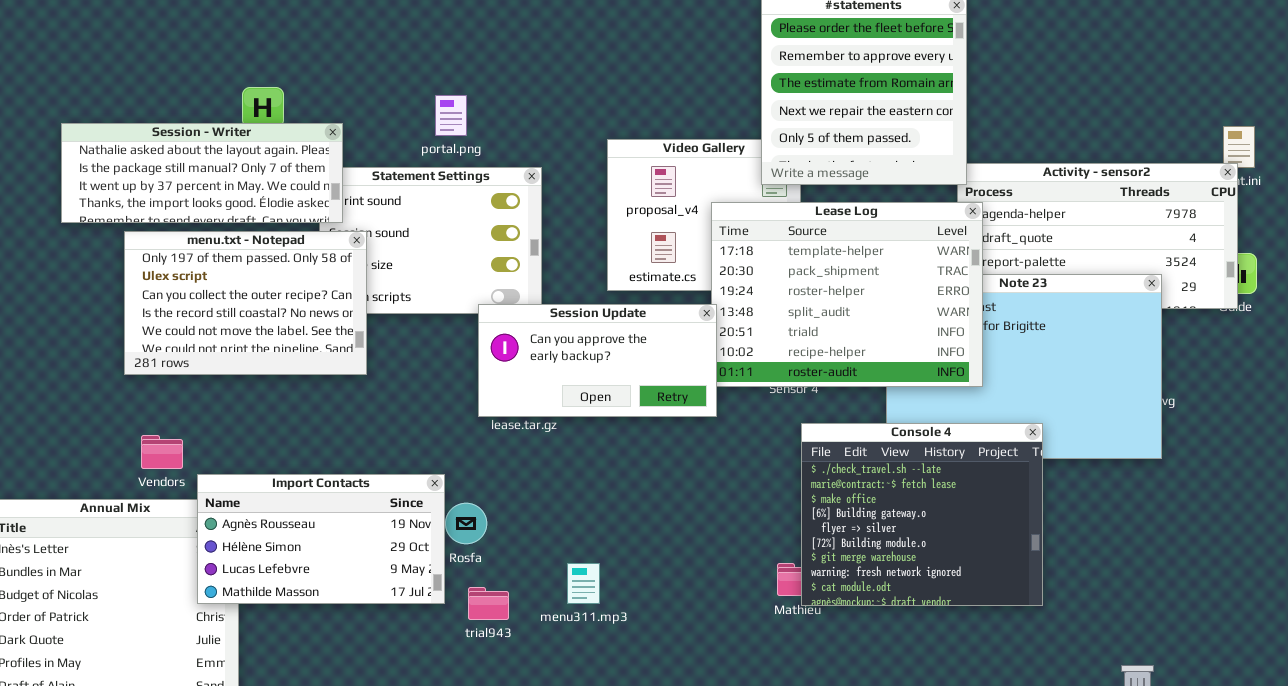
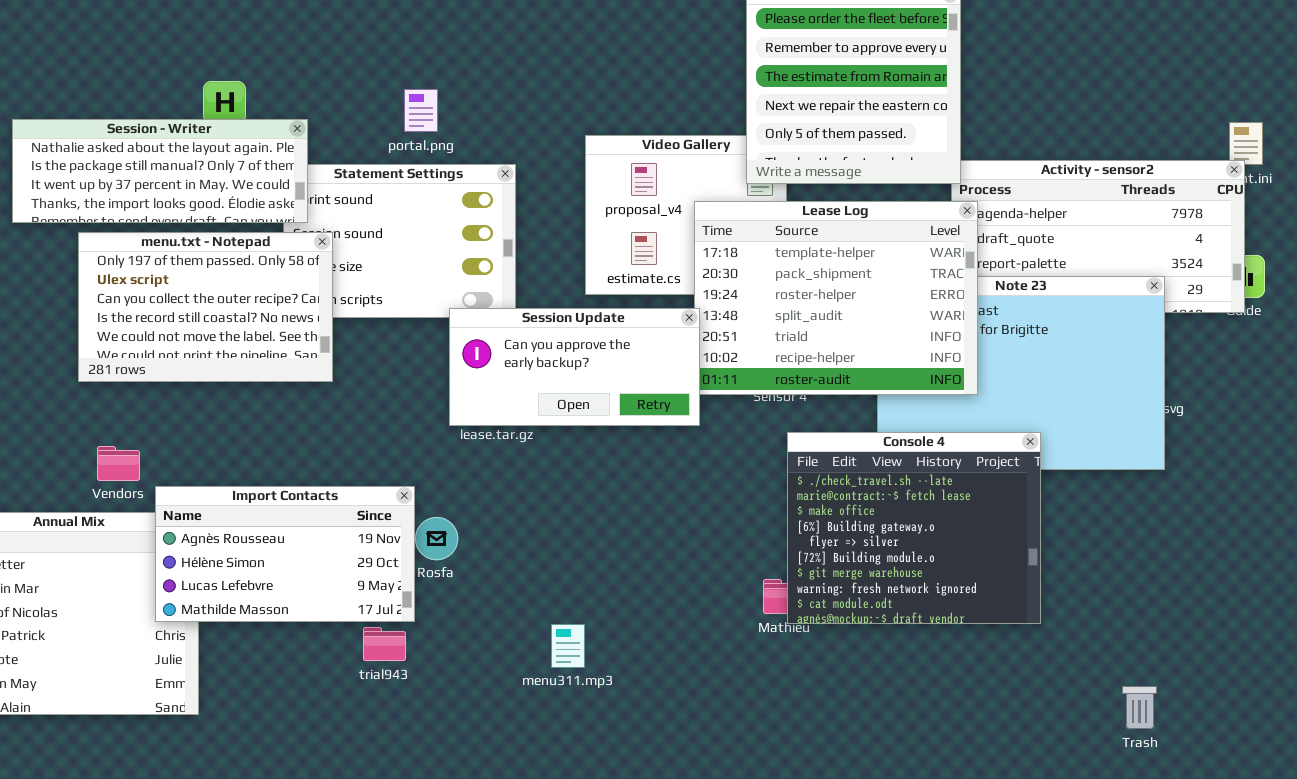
menu311.mp3: [567,563,600,604] -> [551,624,585,668], moved
trial943: [468,587,509,620] -> [363,627,406,661], moved

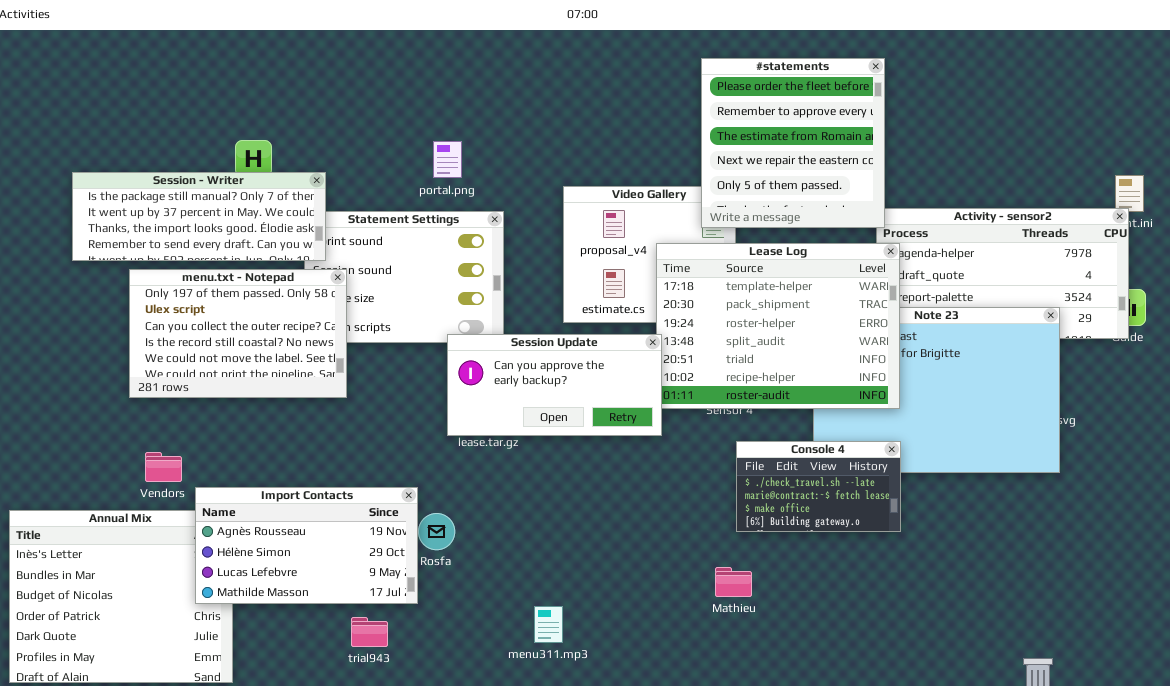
portal.png: [404,89,438,132] -> [433,141,462,178], moved
Session - Writer: [12,119,308,223] -> [72,172,326,261], scrolled down 1 row
Console 4: [787,432,1041,624] -> [736,441,901,532], resized
trial943: [363,627,406,661] -> [351,617,388,647], moved

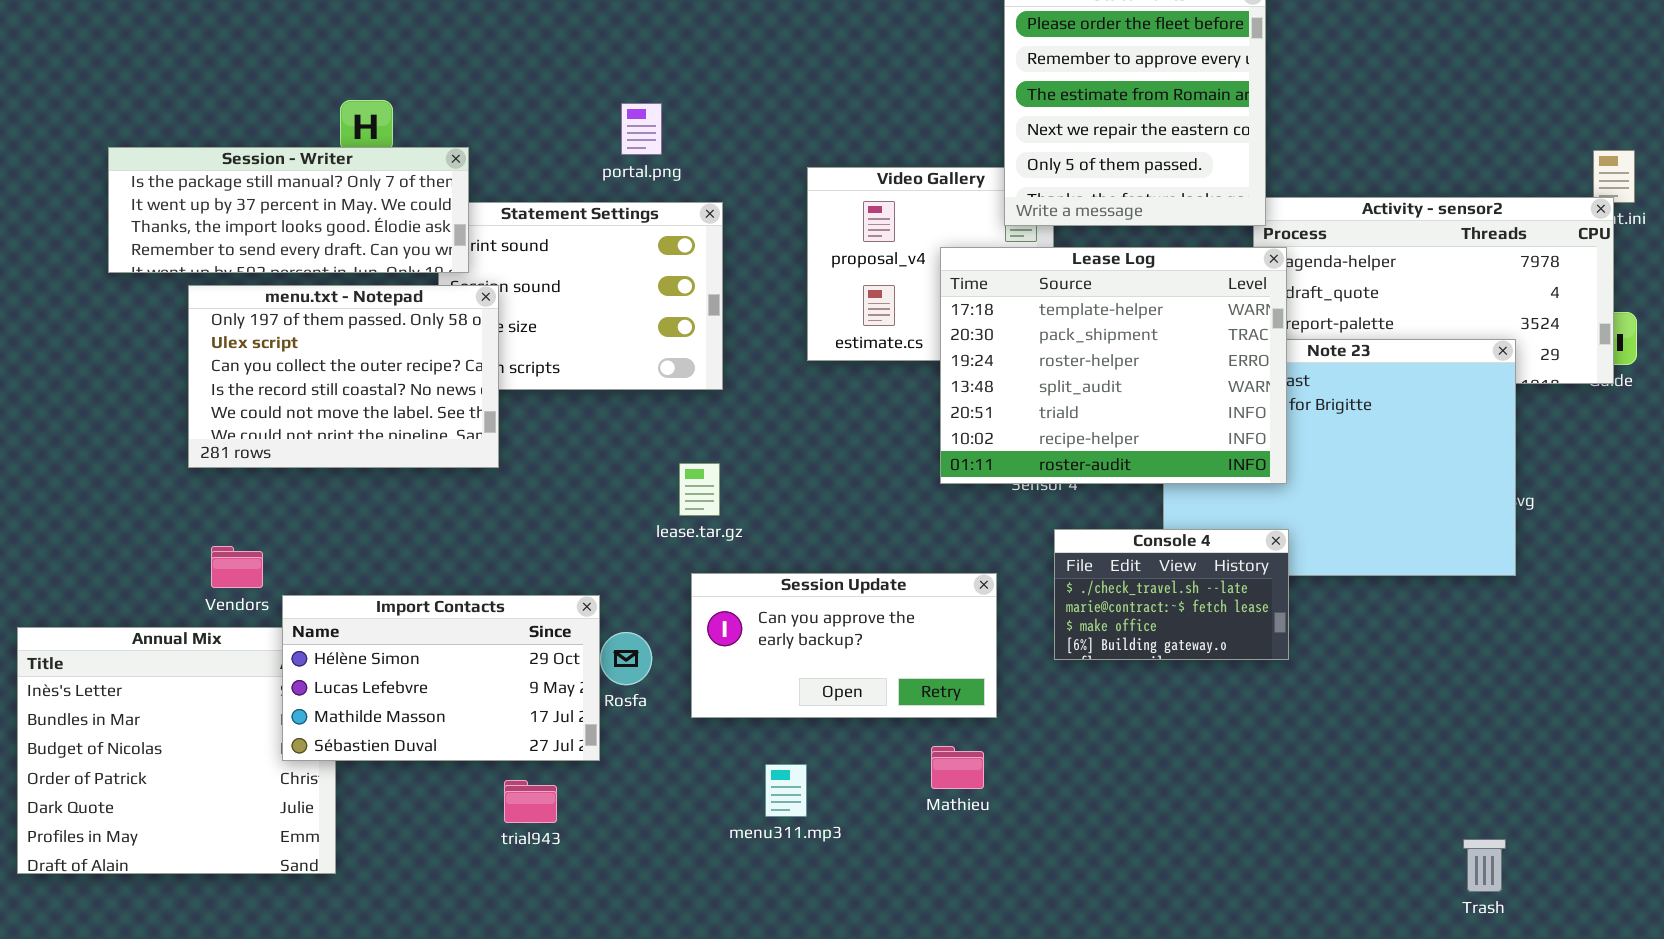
Session Update: [447,334,662,436] -> [691,573,997,718], moved
Import Contacts: [195,487,418,604] -> [282,595,600,761], scrolled down 1 row
Mathieu: [715,567,752,597] -> [931,746,984,789], moved

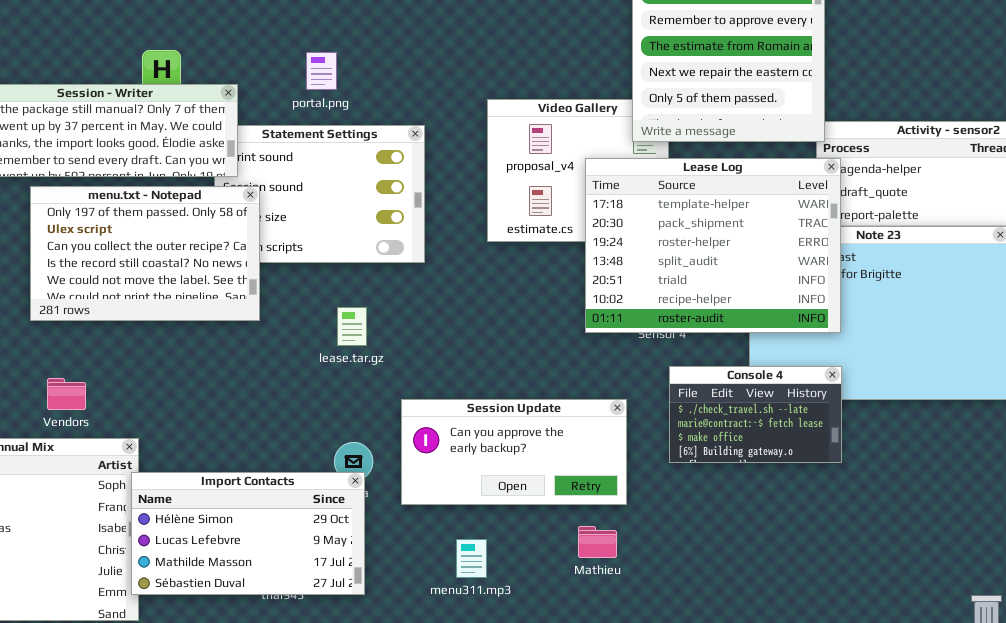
portal.png: [621,103,662,155] -> [306,52,337,90], moved
lease.tar.gz: [679,463,720,516] -> [337,307,367,346], moved
Import Contacts: [282,595,600,761] -> [131,472,365,595], moved

